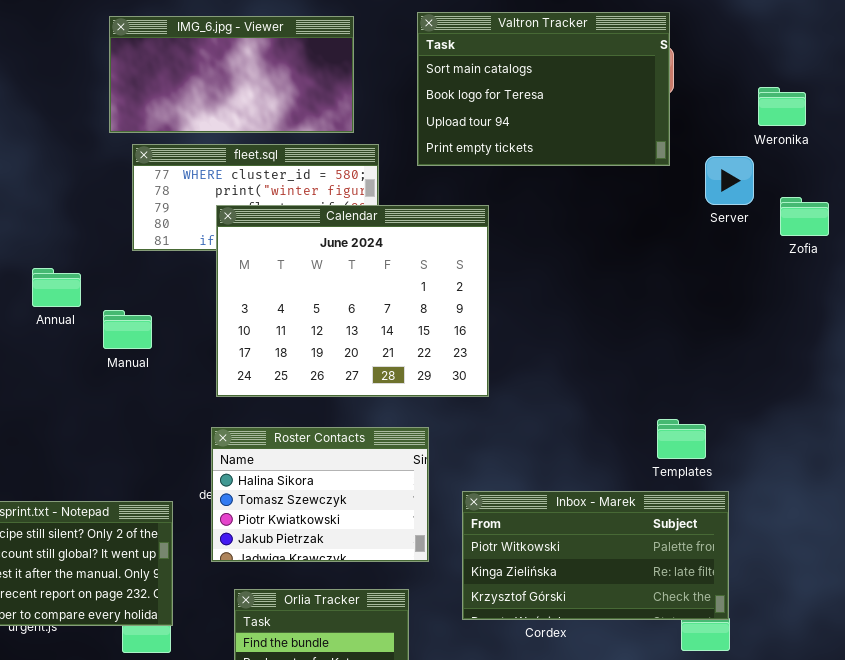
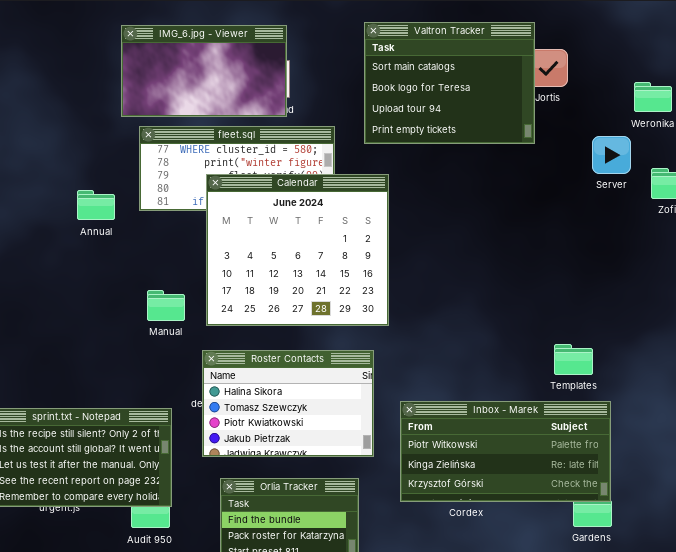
Valtron Tracker: [417,12,670,166] -> [364,22,535,144], resized
IMG_6.jpg - Viewer: [109,16,354,133] -> [121,25,287,117], resized
Calendar: [216,205,489,397] -> [206,174,389,326], resized
Annual: [32,268,81,307] -> [77,190,115,220], moved
Manual: [103,310,152,349] -> [147,290,185,321], moved

